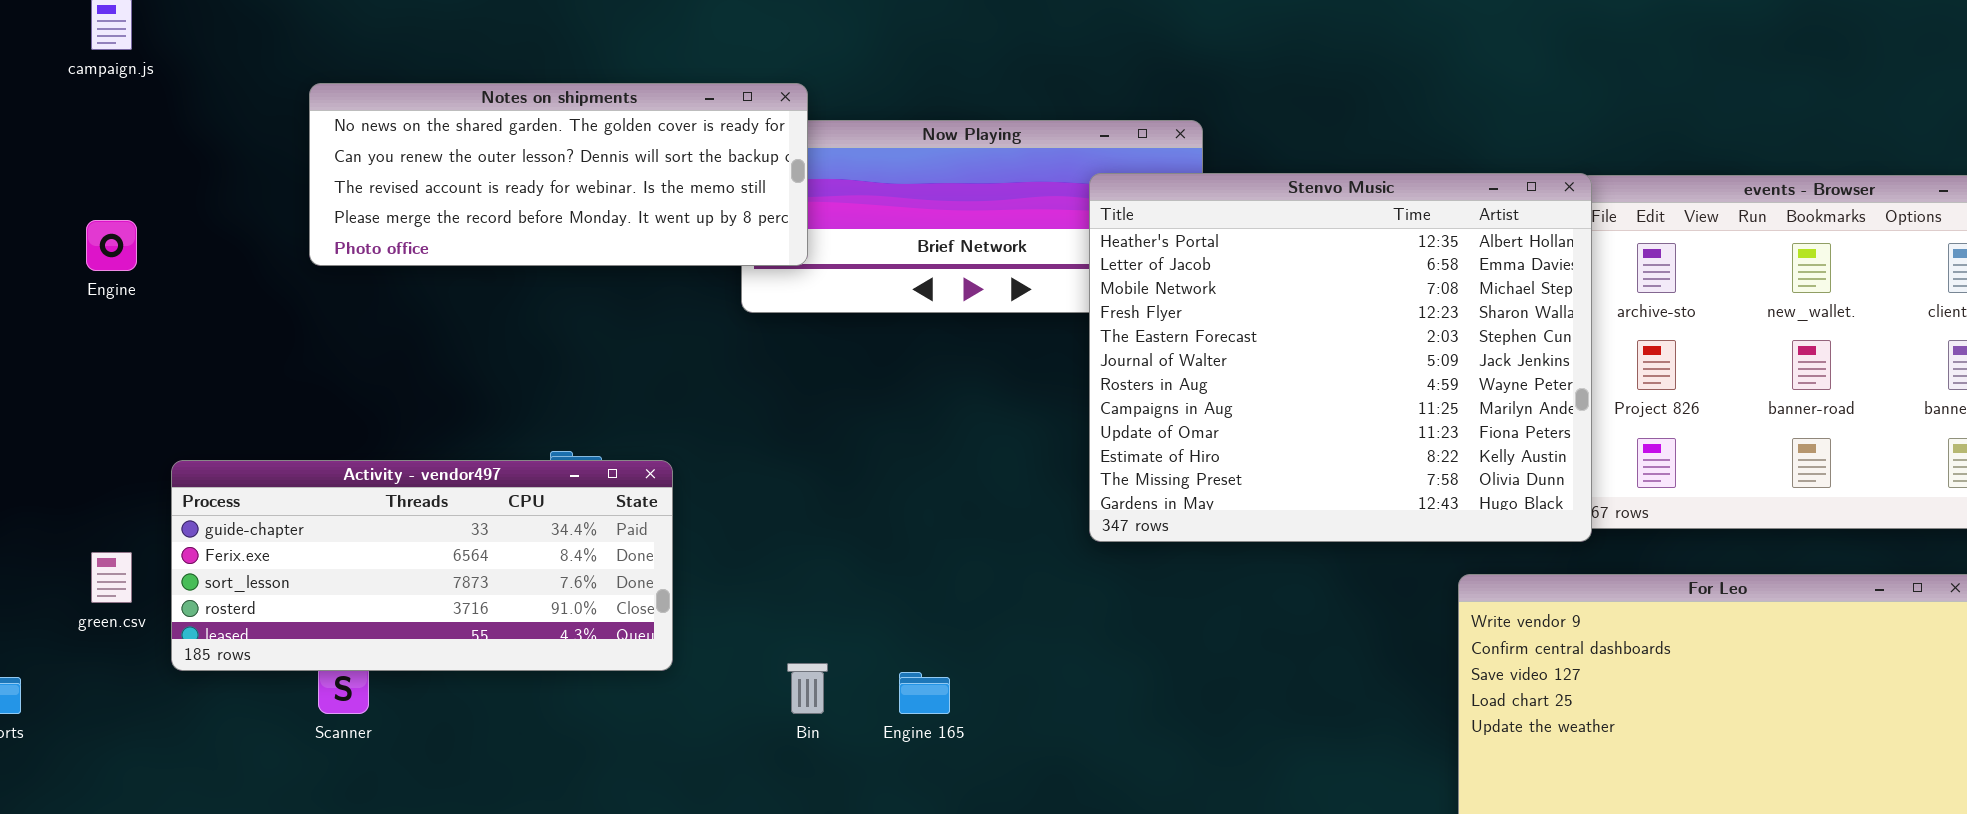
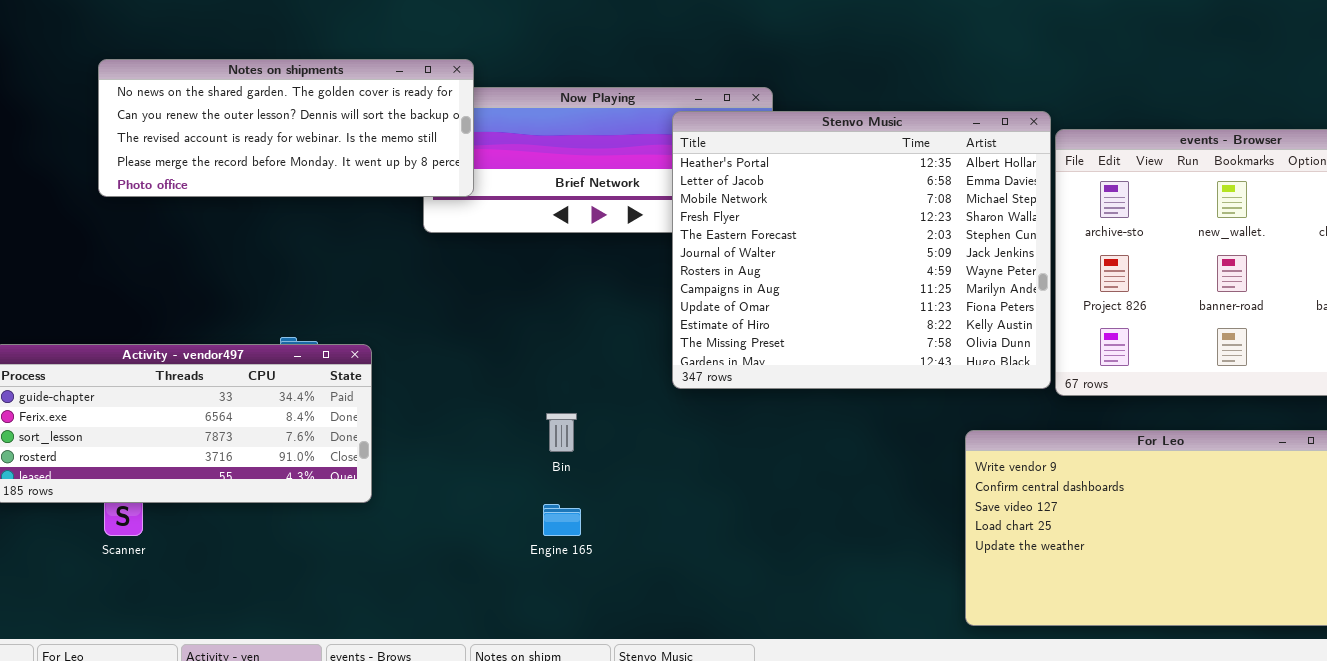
Stenvo Music: [1089,173,1592,542] -> [672,111,1051,389], moved
Bin: [787,663,828,714] -> [546,413,577,452], moved

